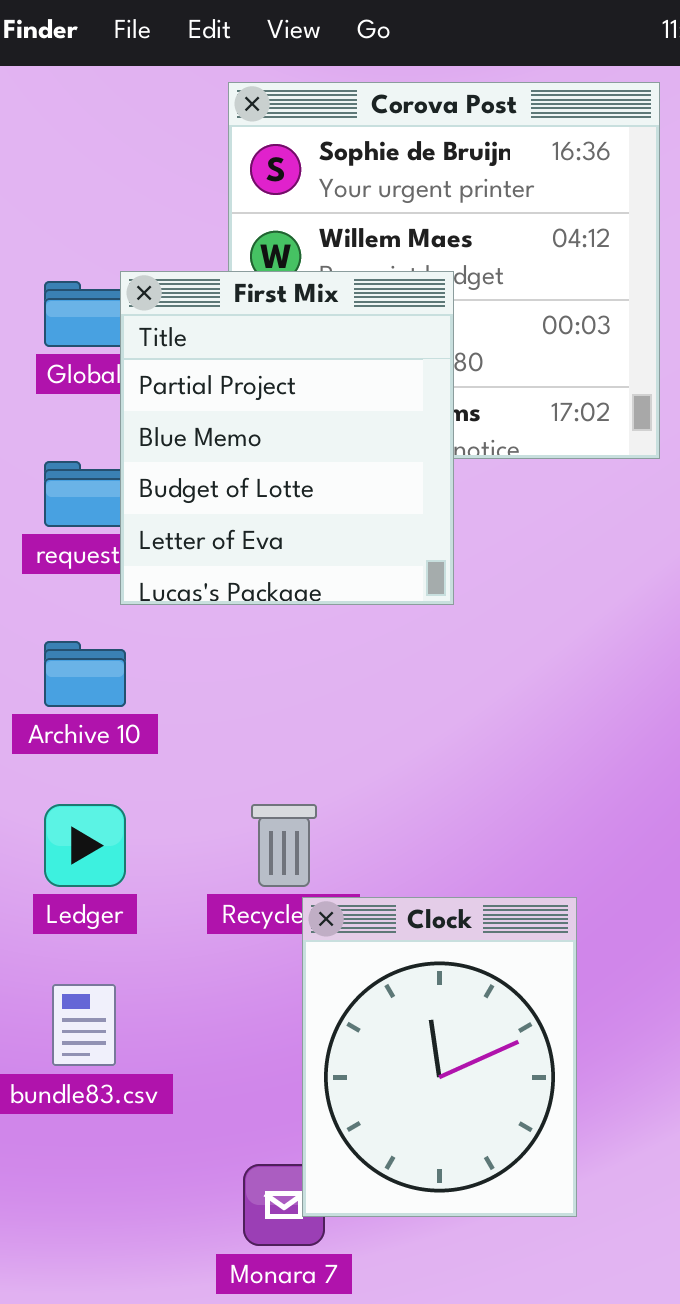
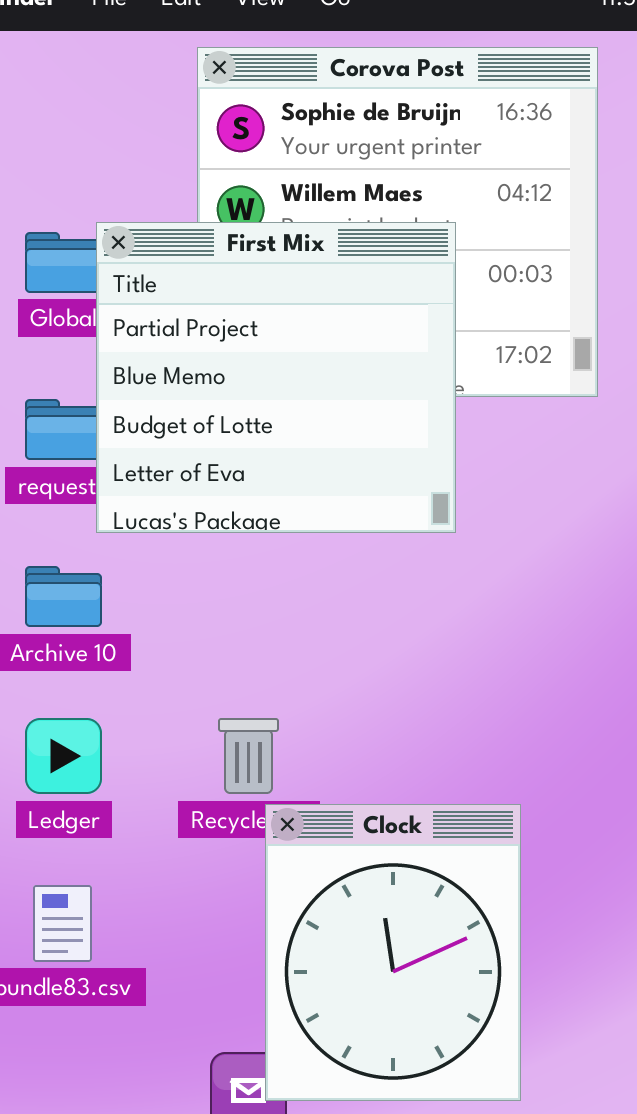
First Mix: [120,271,454,605] -> [96,222,456,533], resized

